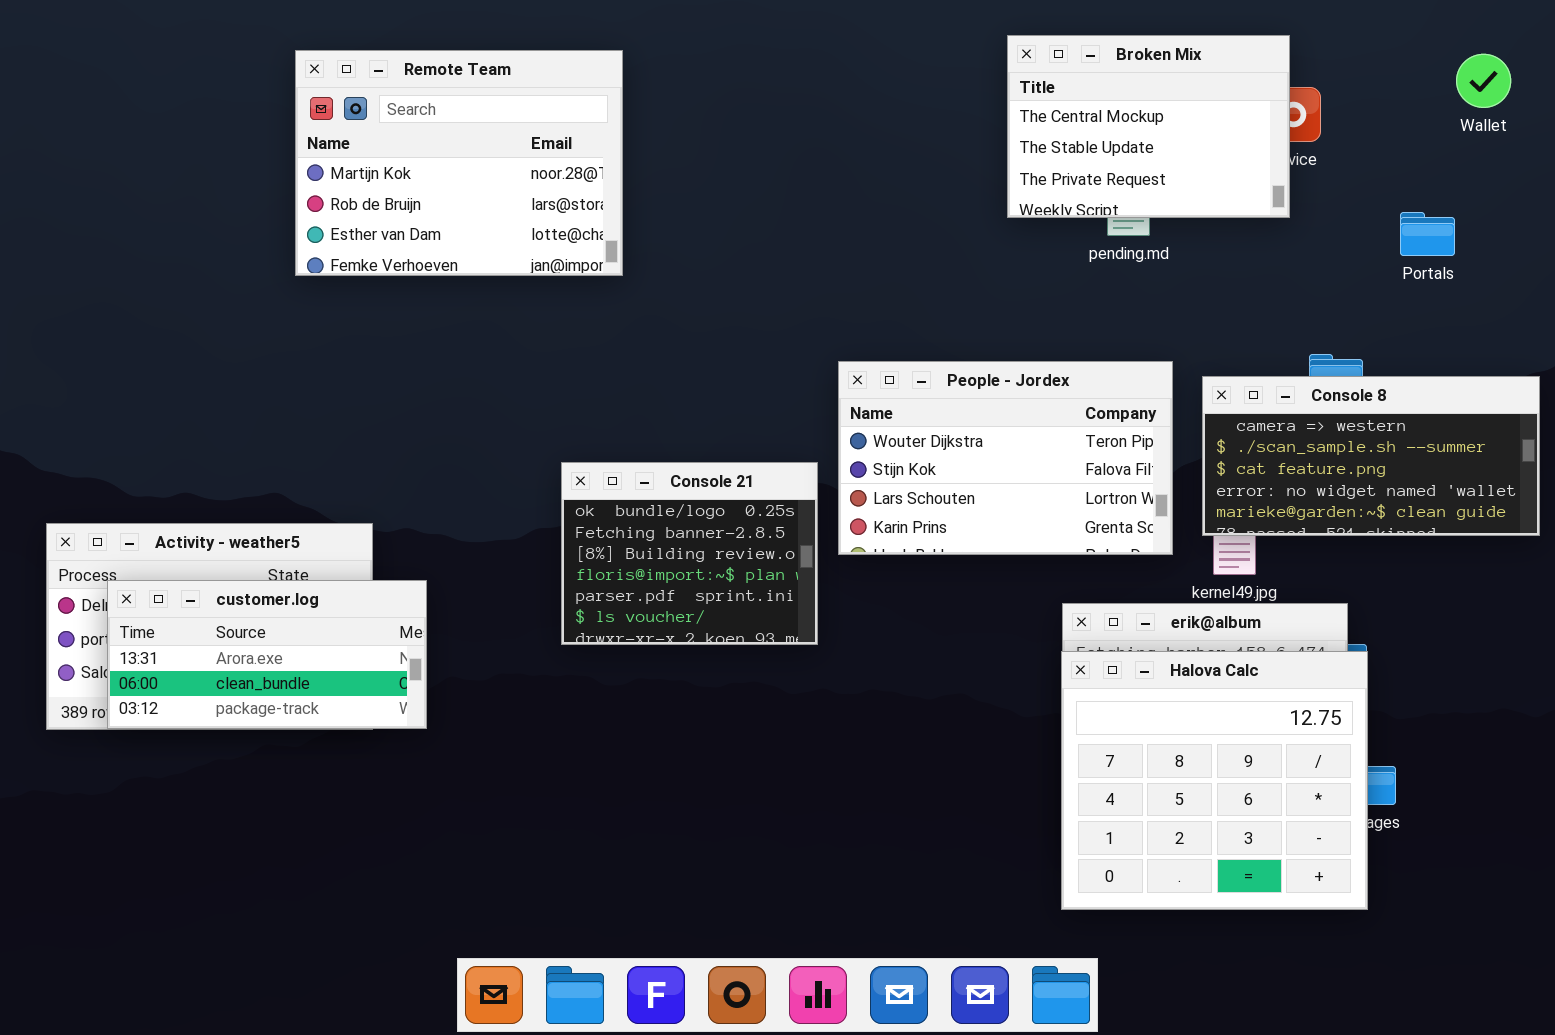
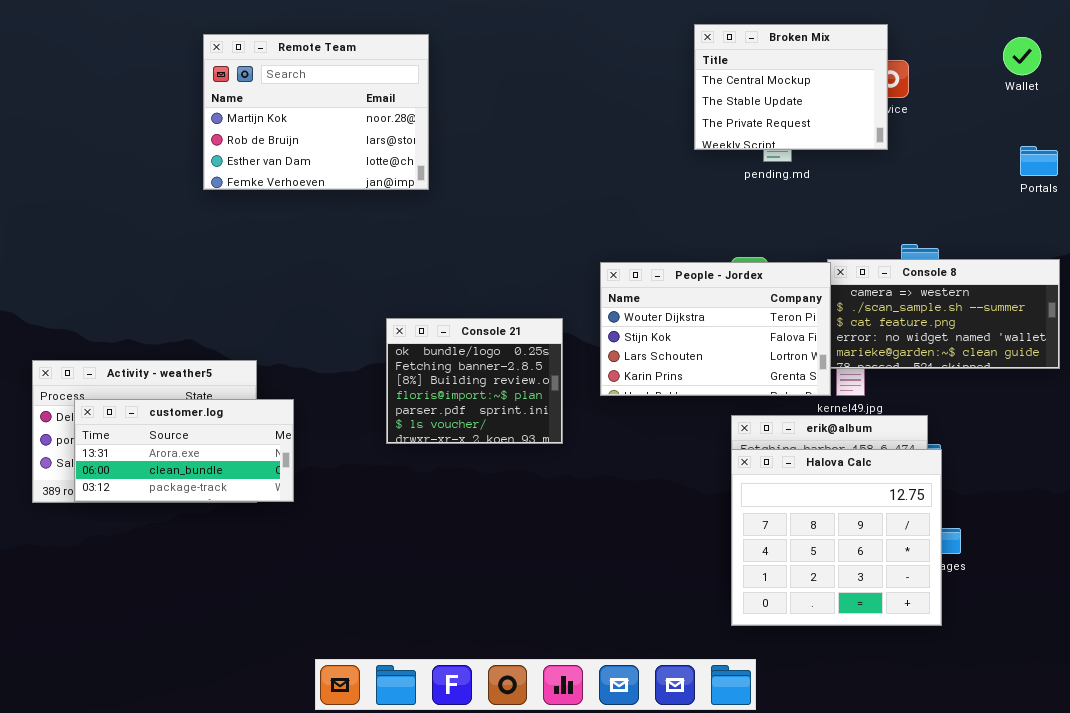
Portals: [1400,212,1455,256] -> [1020,146,1058,176], moved
People - Jordex: [838,361,1173,555] -> [600,262,831,396], moved

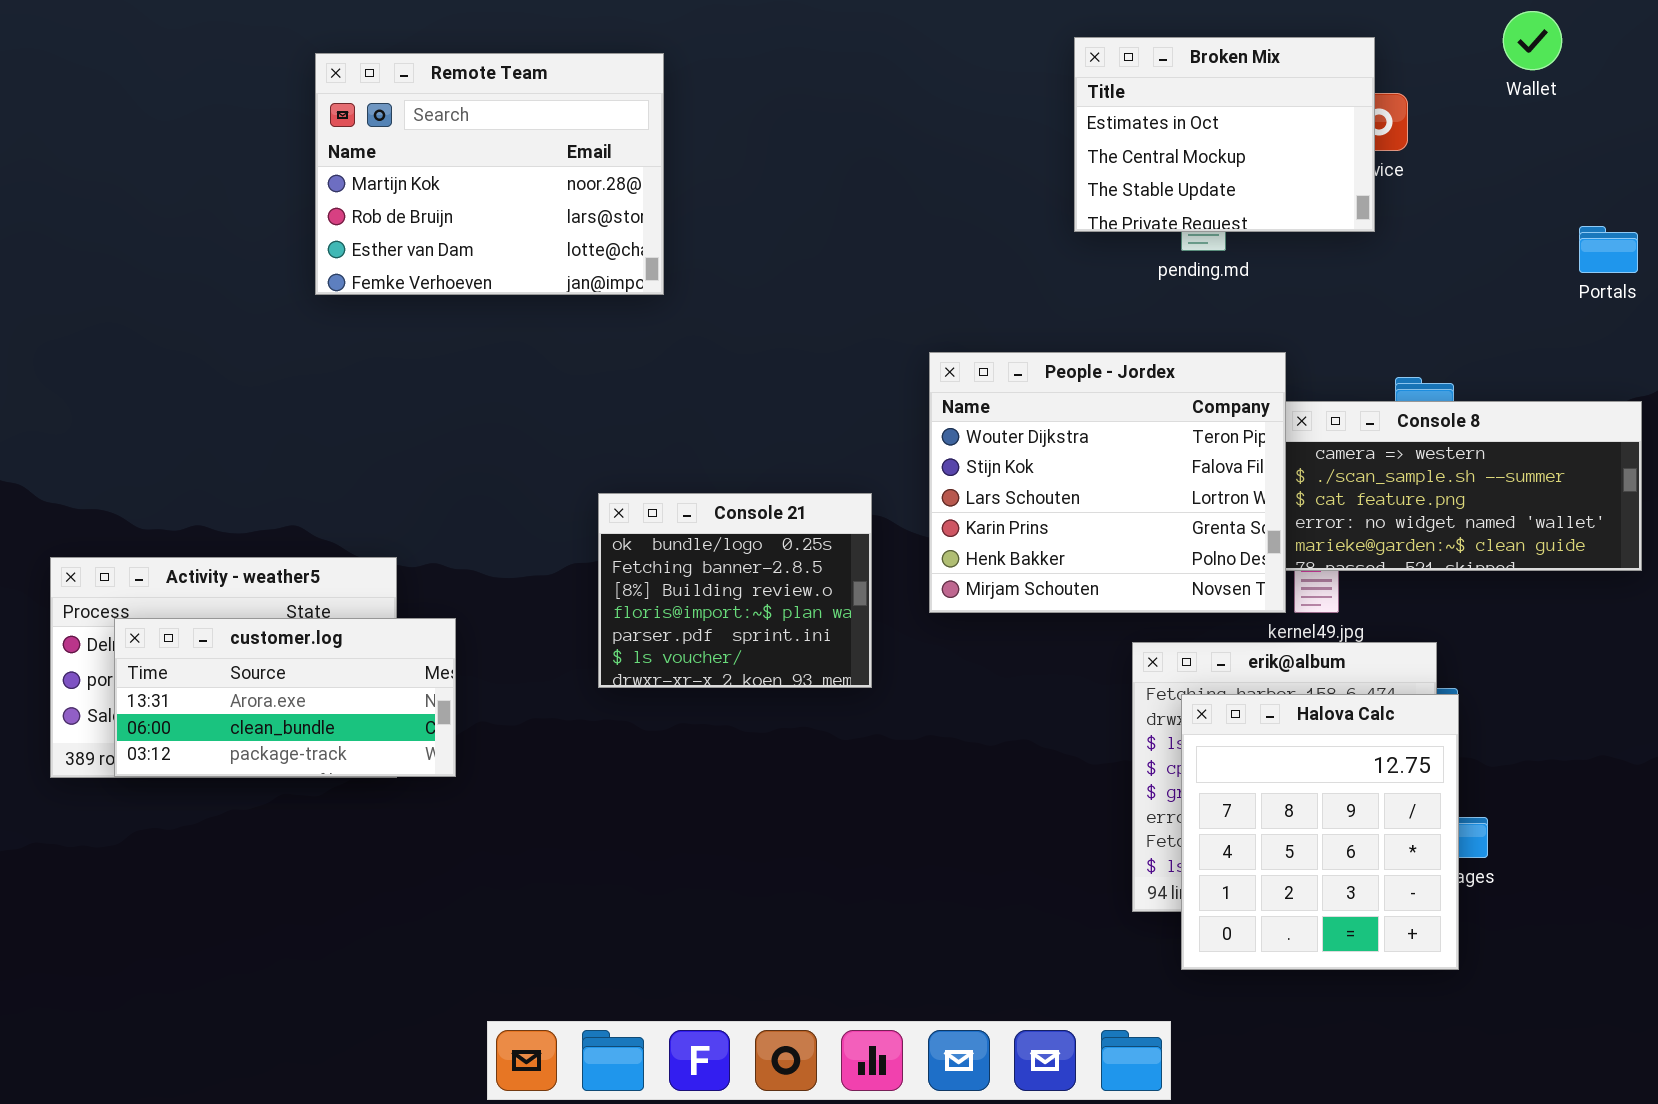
Broken Mix: [694,24,888,150] -> [1074,37,1375,232], scrolled up 1 row
Wallet: [1003,37,1041,75] -> [1503,11,1562,70], moved
People - Jordex: [600,262,831,396] -> [929,352,1286,613], resized
Halova Calc: [731,449,942,626] -> [1181,694,1459,970], resized

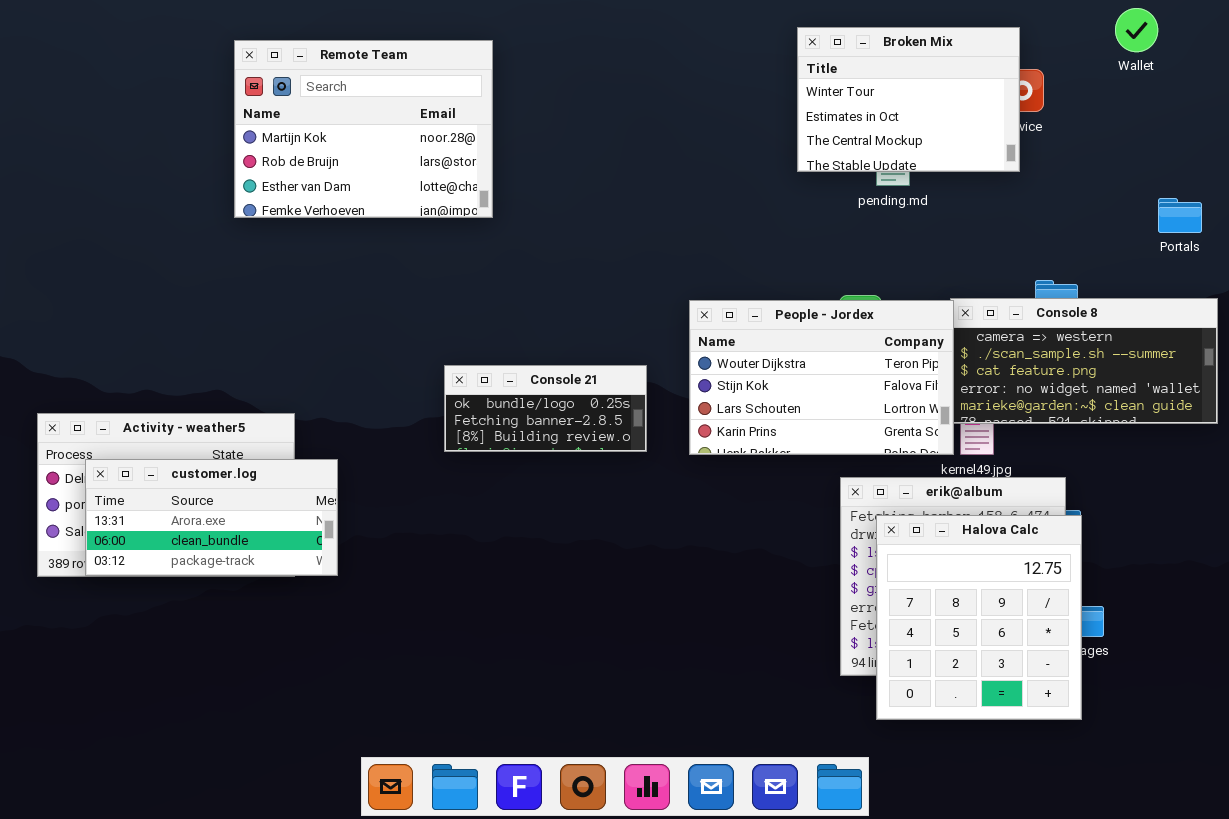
Broken Mix: [1074,37,1375,232] -> [797,27,1020,172], scrolled up 1 row
Portals: [1579,226,1638,273] -> [1158,198,1202,233], moved
People - Jordex: [929,352,1286,613] -> [689,300,954,455], resized
Console 21: [598,493,872,688] -> [444,365,647,452], resized

